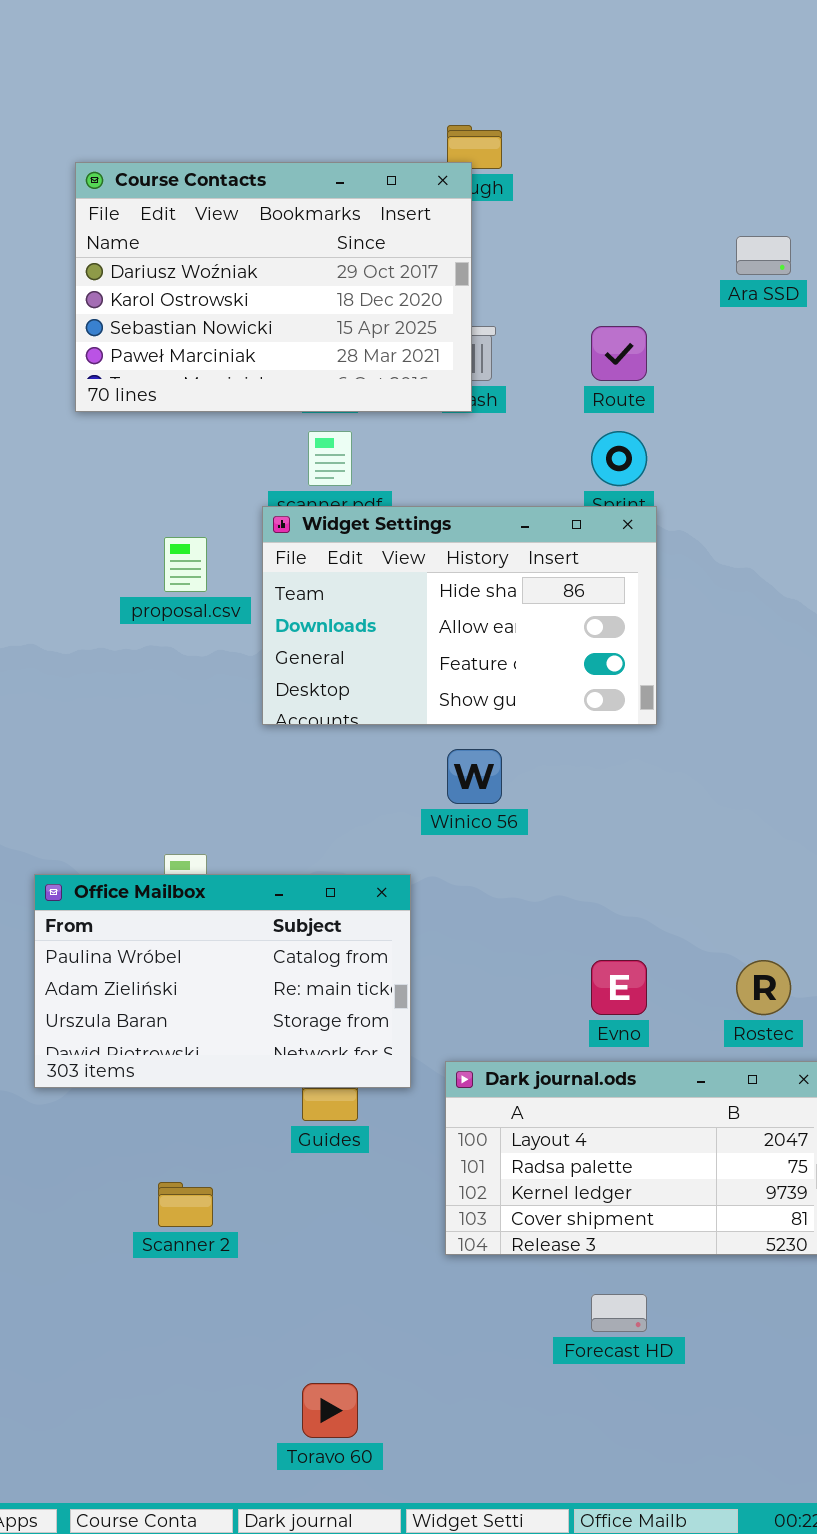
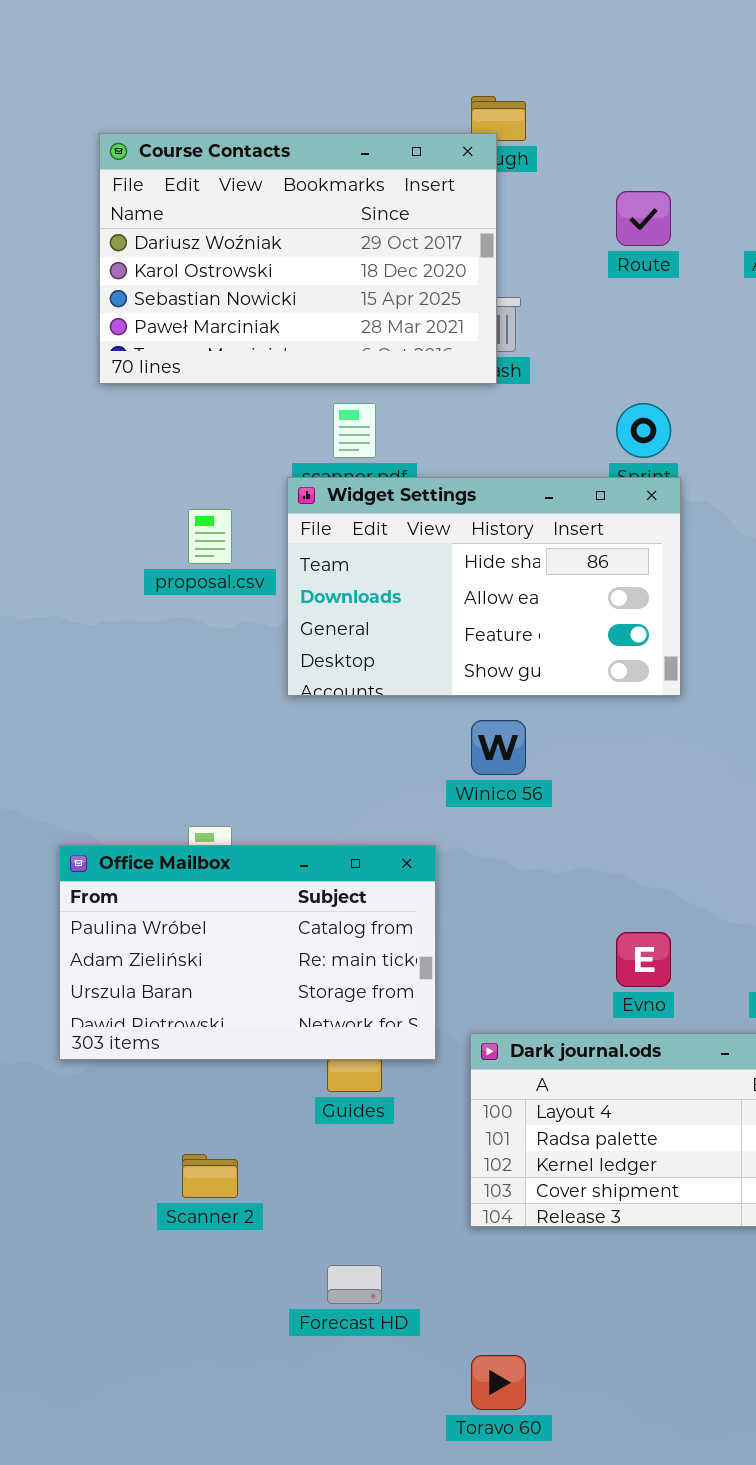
Route: [591,326,647,381] -> [616,191,671,246], moved
Forecast HD: [591,1294,647,1332] -> [327,1265,382,1304], moved
Toravo 60: [302,1383,358,1438] -> [471,1355,526,1410], moved

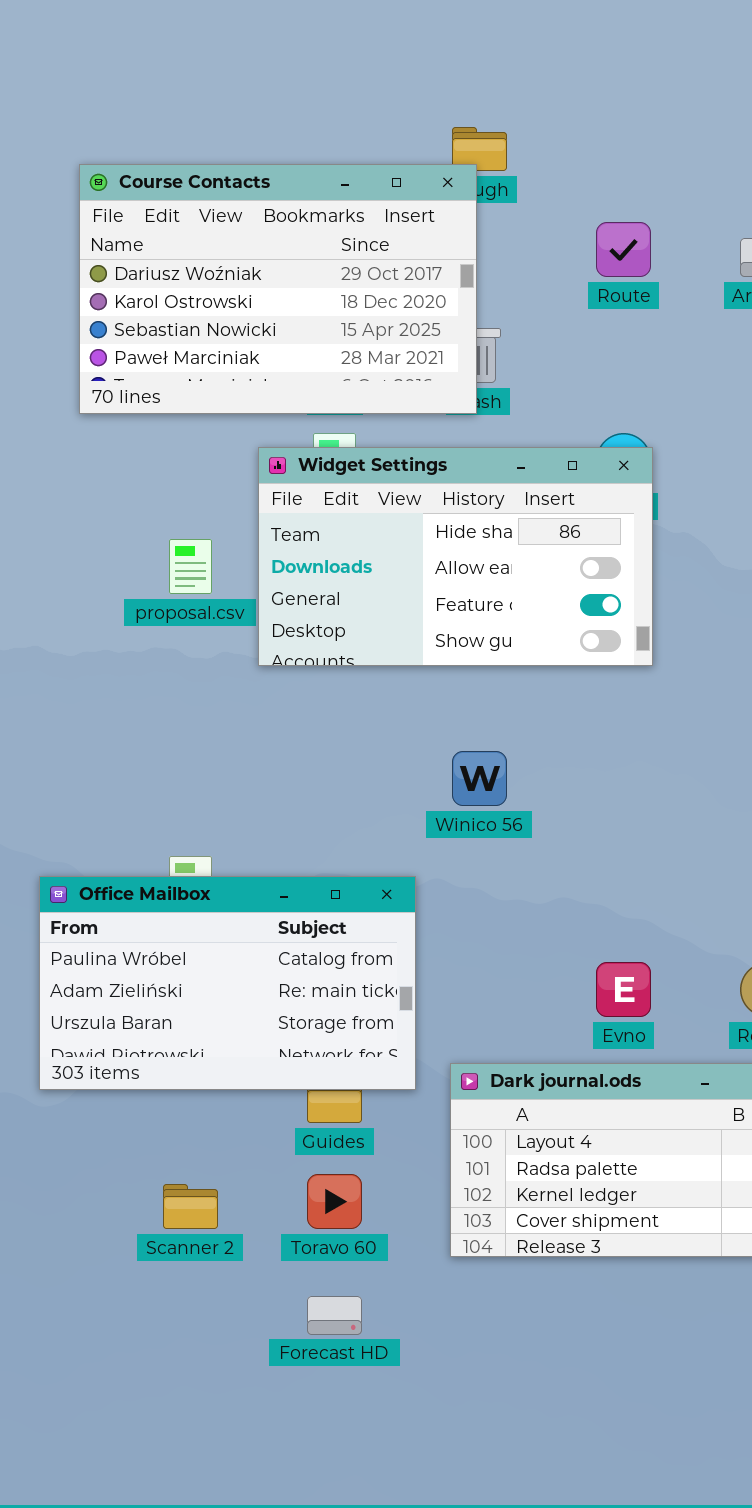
Widget Settings: [287,477,681,696] -> [258,447,653,666], moved
Toravo 60: [471,1355,526,1410] -> [307,1174,362,1229], moved

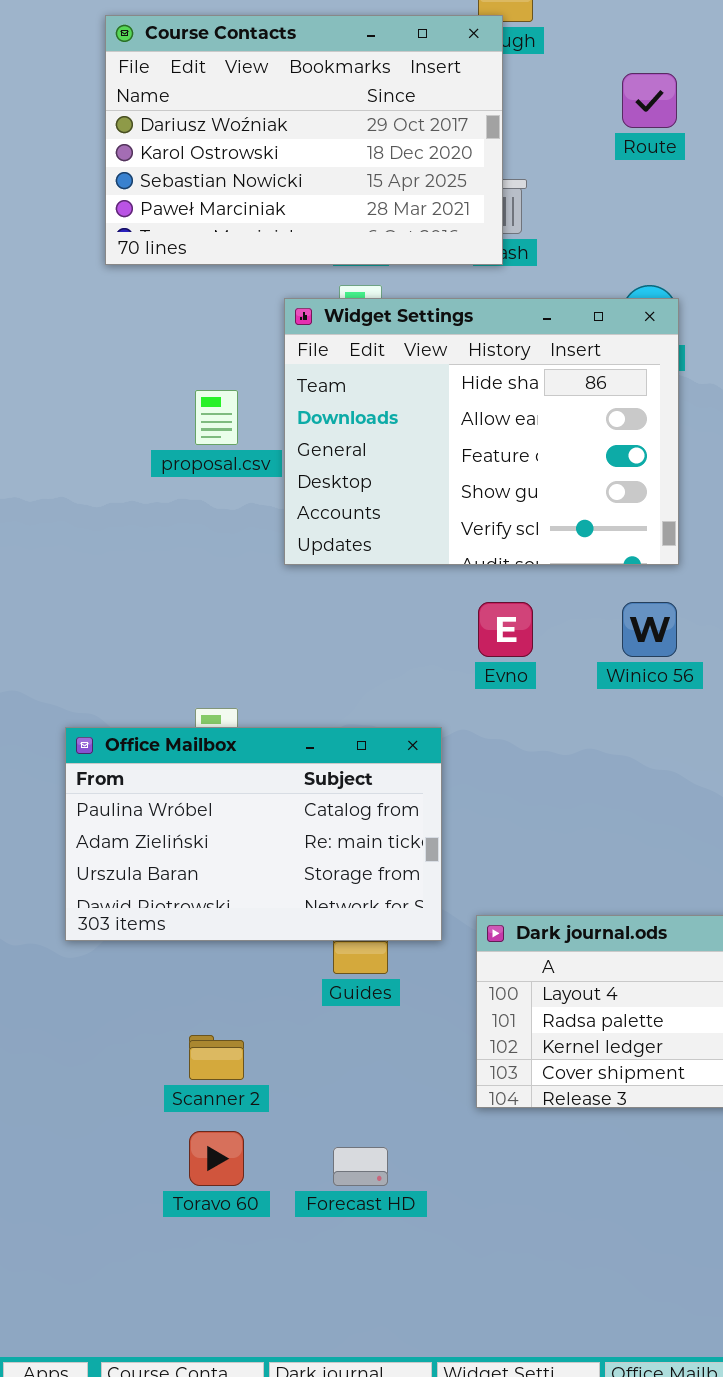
Widget Settings: [258,447,653,666] -> [284,298,679,565], resized
Winico 56: [452,751,507,806] -> [622,602,677,657], moved
Evno: [596,962,651,1017] -> [478,602,533,657], moved
Toravo 60: [307,1174,362,1229] -> [189,1131,244,1186], moved

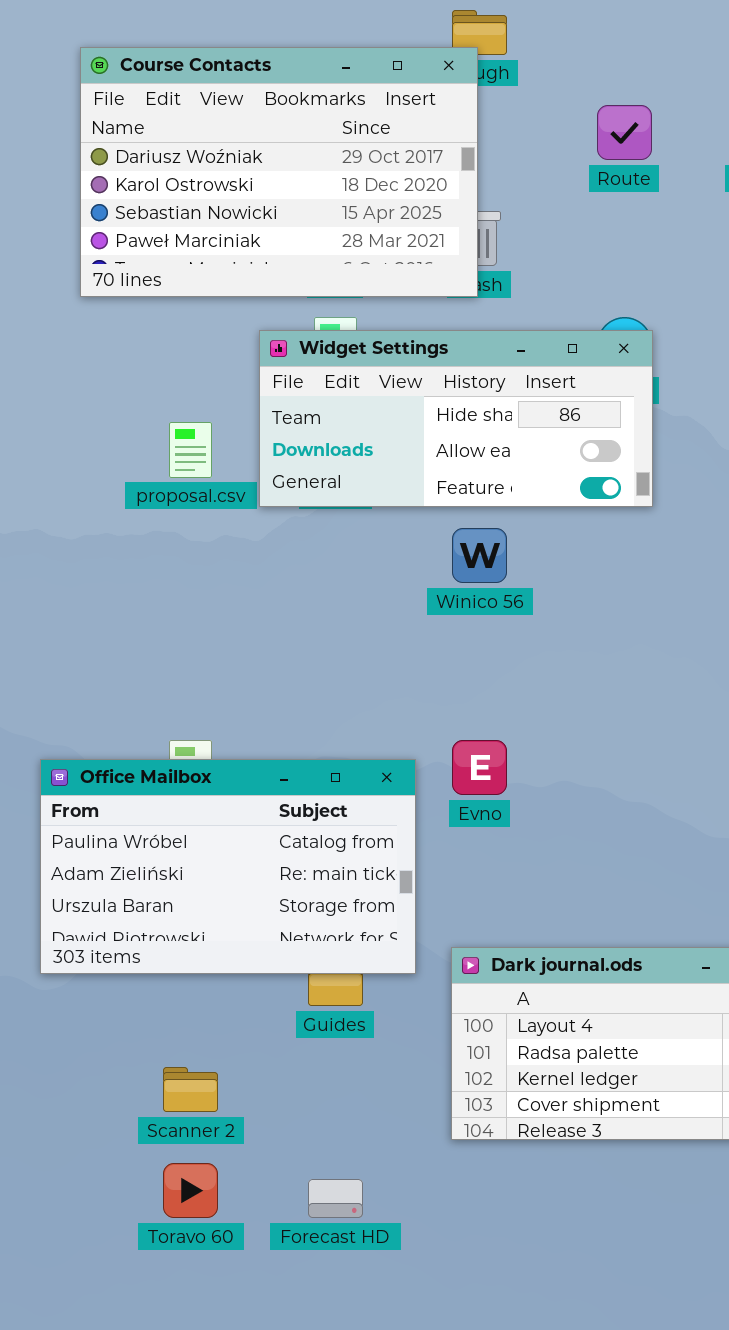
Widget Settings: [284,298,679,565] -> [259,330,653,507], resized
Evno: [478,602,533,657] -> [452,740,507,795], moved
Winico 56: [622,602,677,657] -> [452,528,507,583], moved

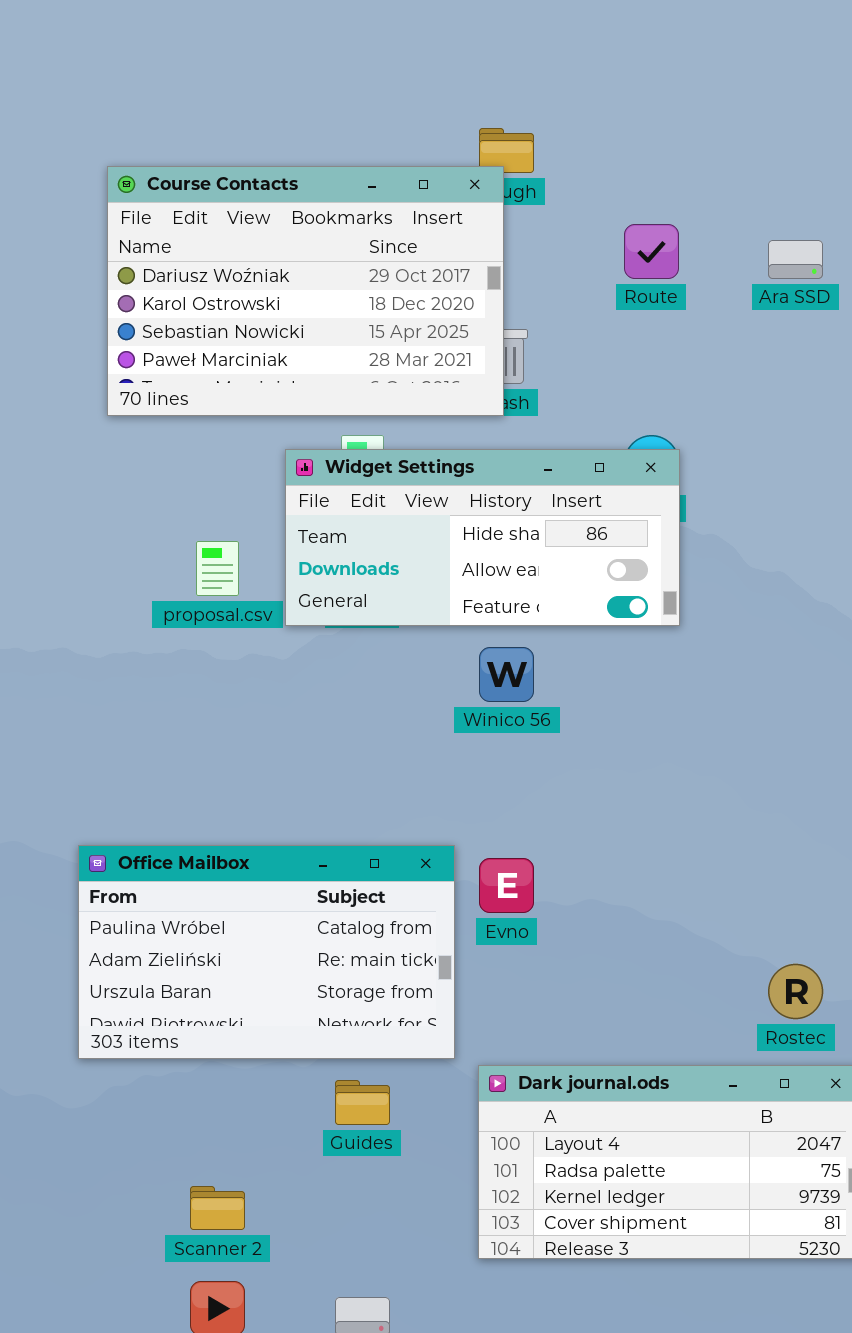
Office Mailbox: [40,759,416,974] -> [78,845,455,1059], moved

